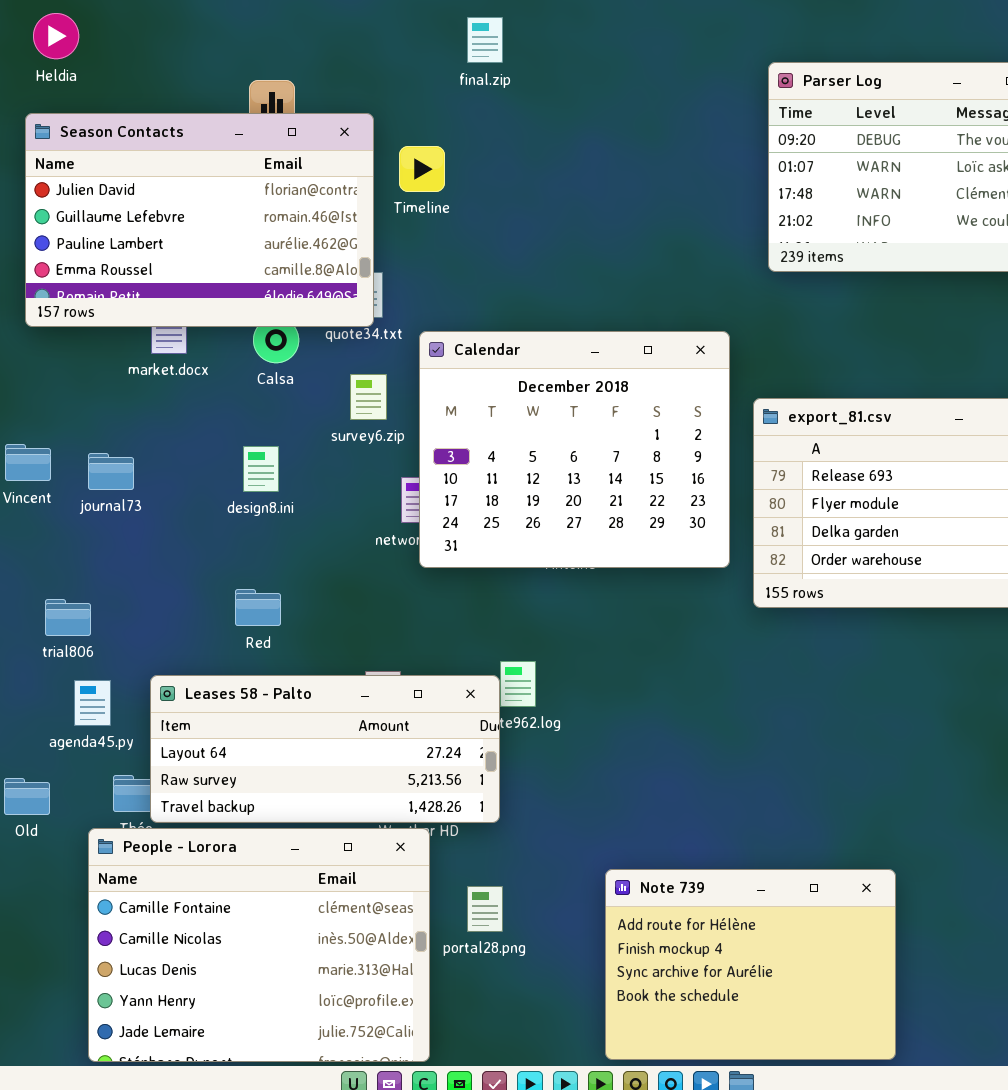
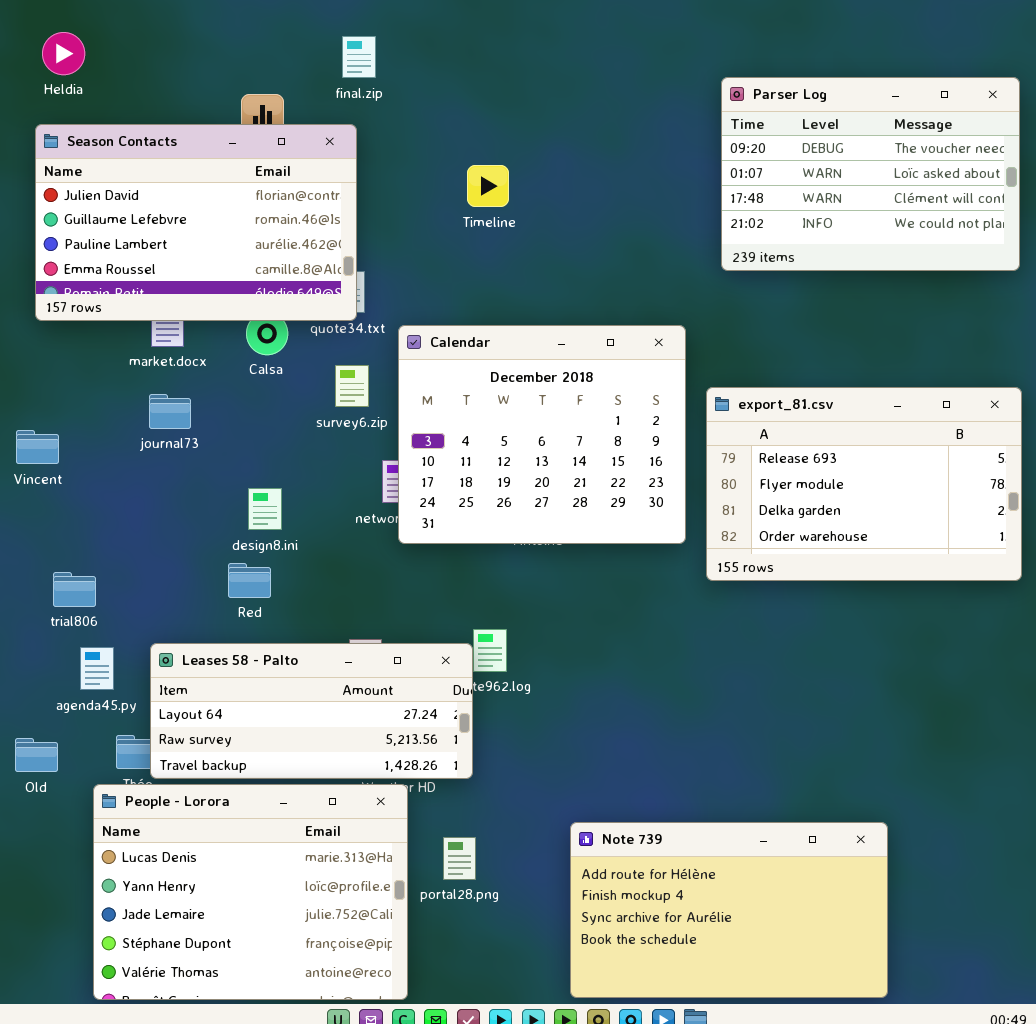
final.zip: [467,17,503,63] -> [342,36,376,78], moved
Timeline: [399,146,445,192] -> [467,165,509,207], moved
design8.ini: [243,446,279,492] -> [248,488,282,530], moved
journal73: [88,453,134,490] -> [149,394,191,429], moved
People - Lorora: [88,828,430,1062] -> [93,784,408,1000], scrolled down 2 rows
Note 739: [605,869,896,1060] -> [570,822,888,998], resized

